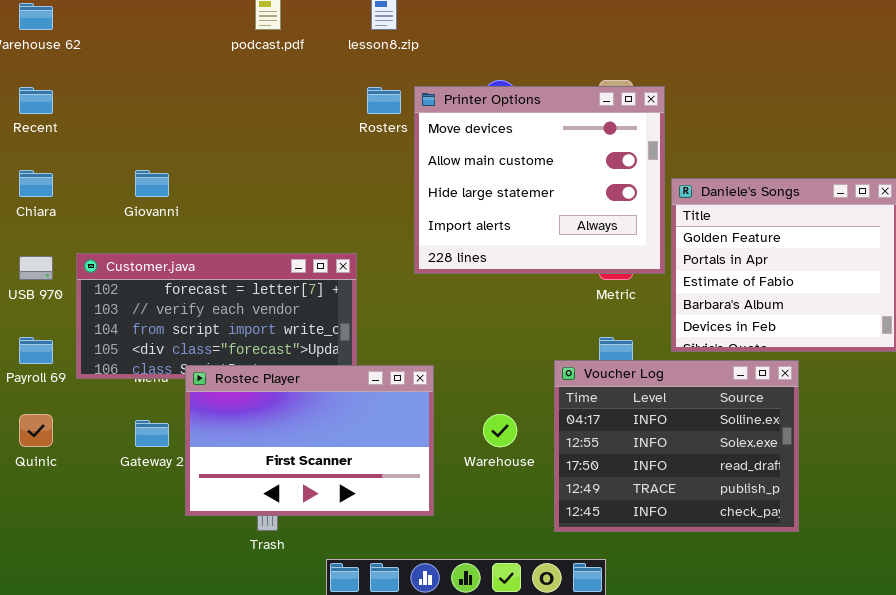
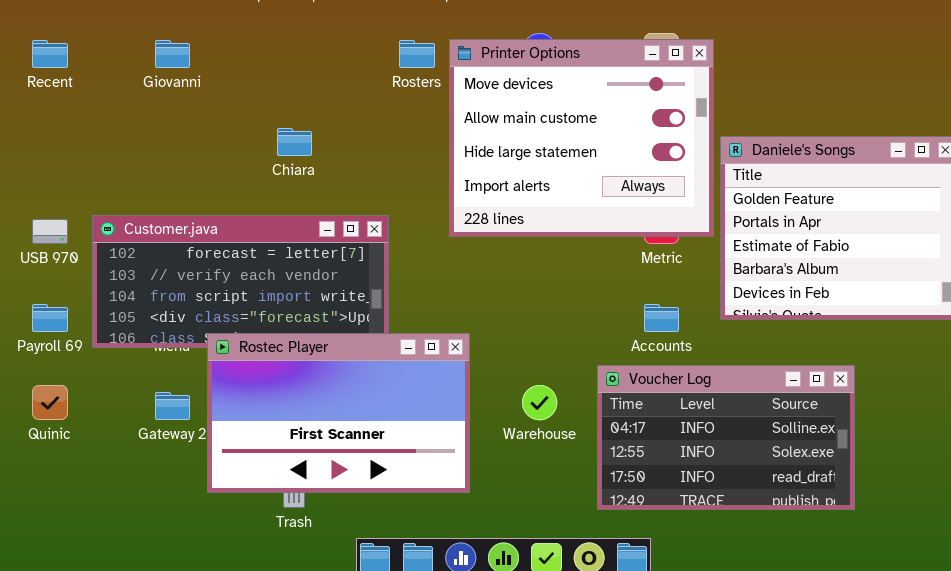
Chiara: [19,170,53,197] -> [277,128,312,156], moved
Giovanni: [135,170,169,197] -> [155,40,190,68], moved
Voucher Log: [554,360,799,532] -> [597,365,855,510], resized

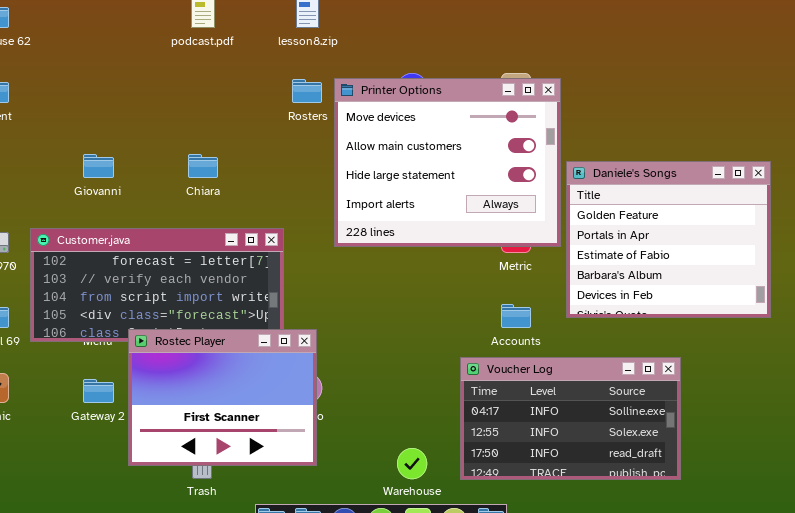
Giovanni: [155,40,190,68] -> [83,154,114,178], moved
Rostec Player: [207,333,470,493] -> [128,329,317,466], resized
Warehouse: [522,385,557,420] -> [397,448,427,479], moved

